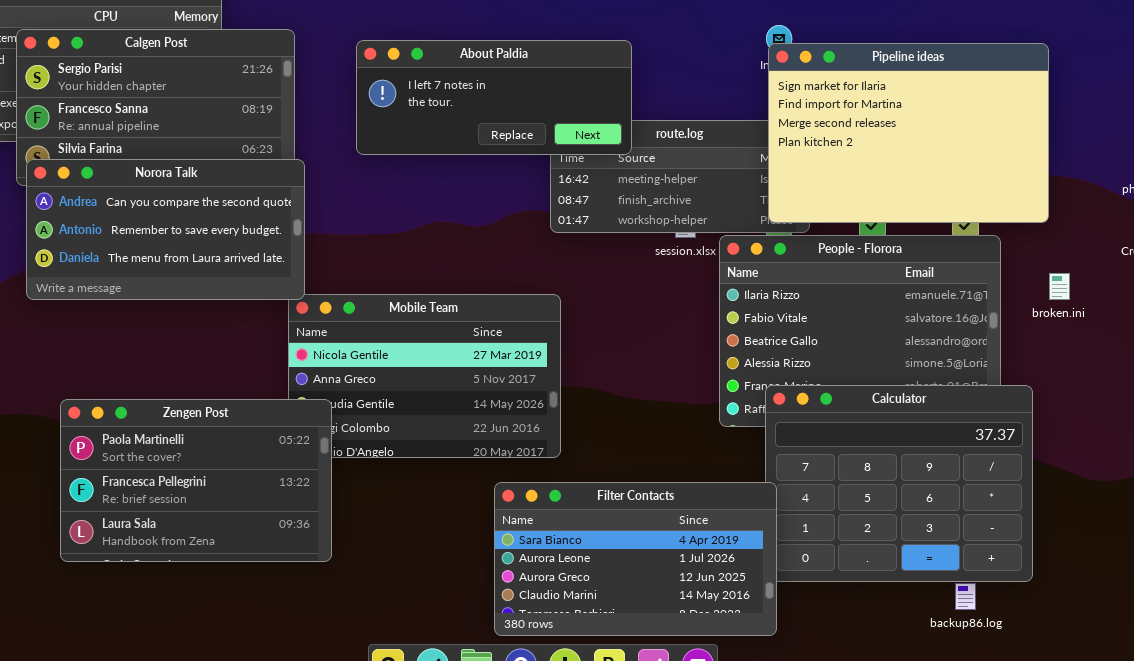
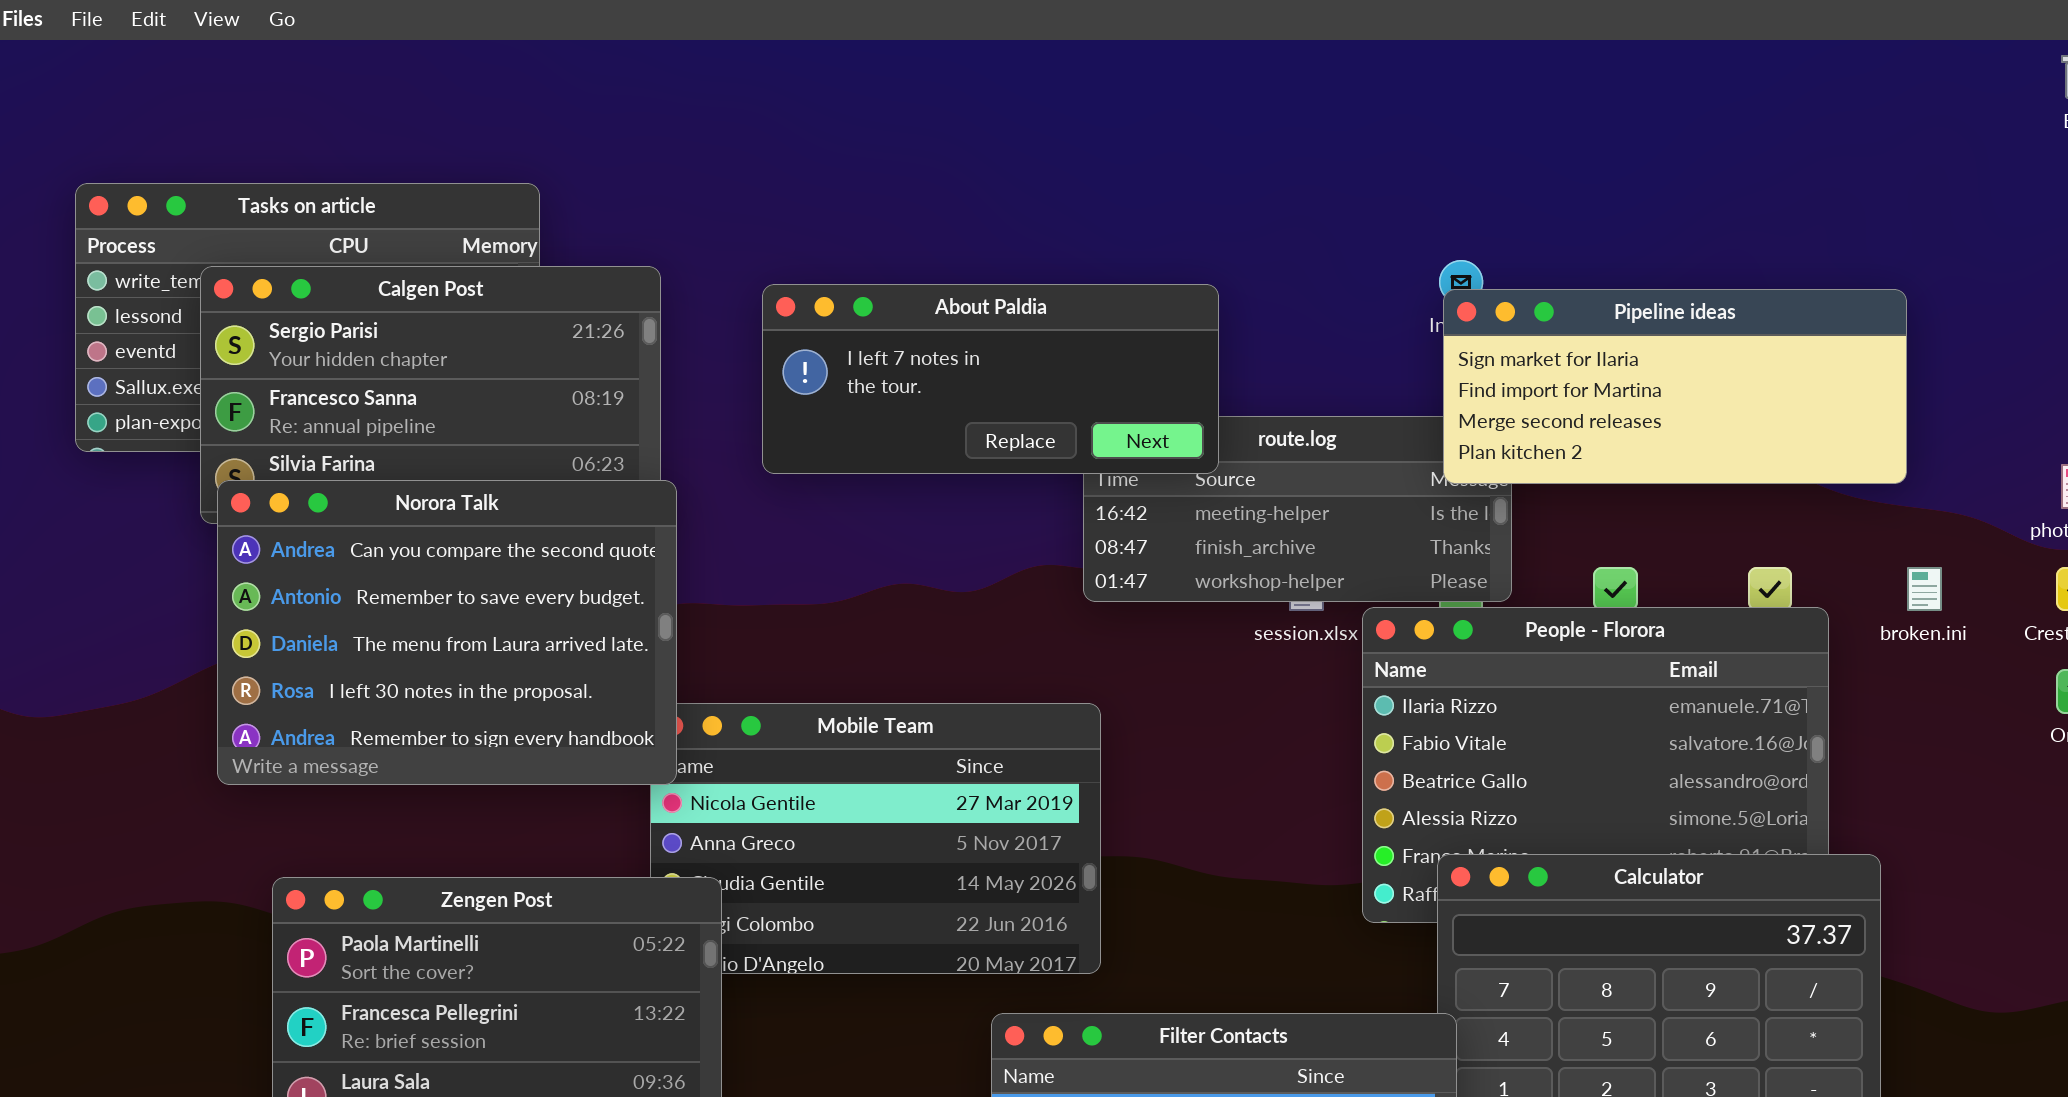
Pipeline ideas: [768,43,1049,223] -> [1443,289,1907,484], resized
Norora Talk: [26,159,305,300] -> [217,480,677,785], resized
broken.ini: [1049,273,1070,300] -> [1907,567,1942,611], moved

